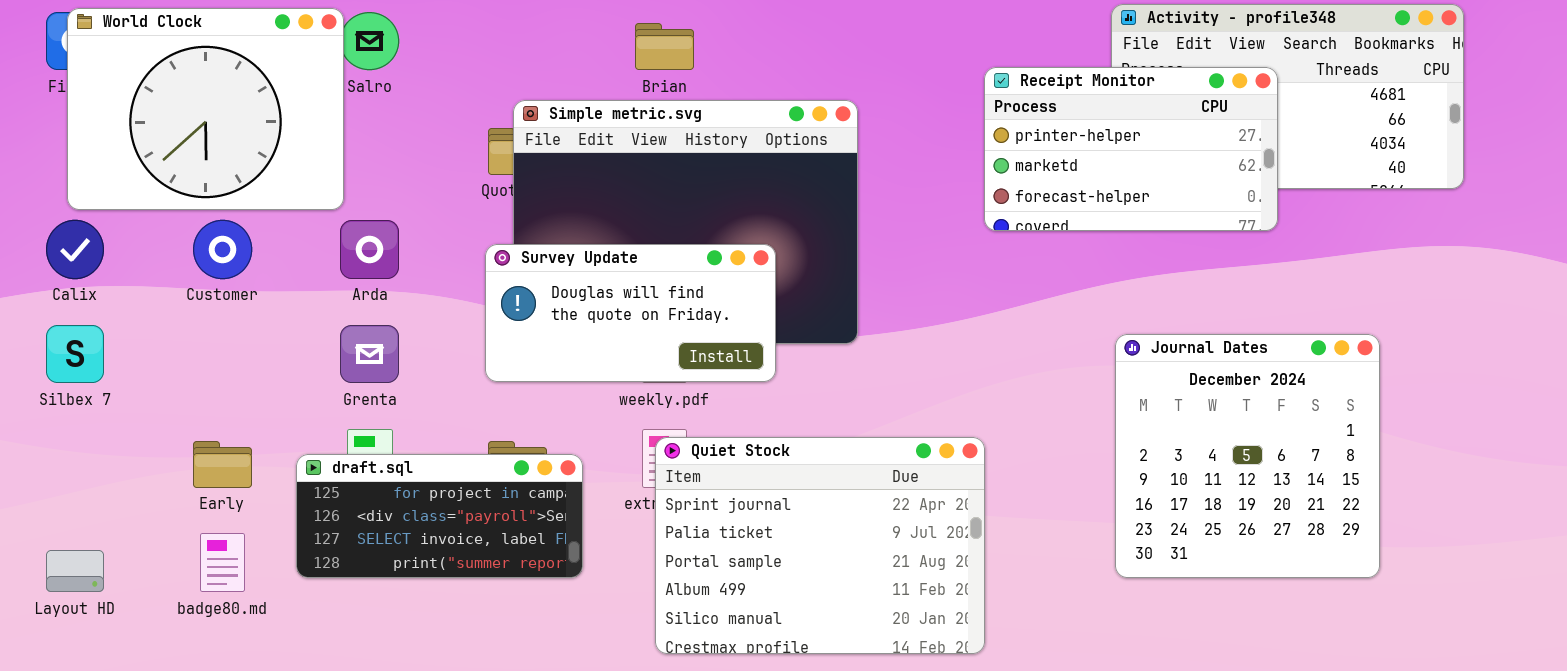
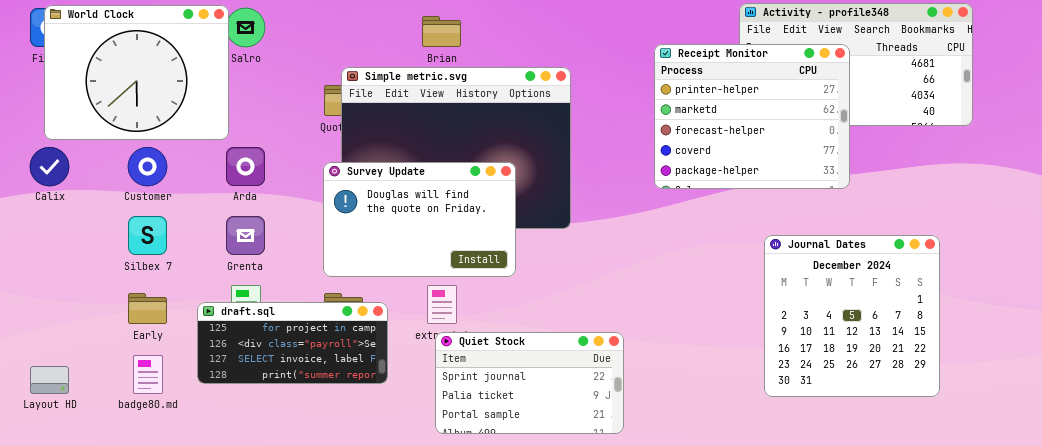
Receipt Monitor: [984,67,1278,231] -> [654,44,850,189], resized
Survey Update: [485,244,776,382] -> [323,162,516,277], resized
Silbex 7: [46,325,104,383] -> [128,216,167,255], moved
Journal Dates: [1115,334,1380,578] -> [764,235,940,397], moved
Quiet Stock: [655,437,985,654] -> [435,332,624,434], resized

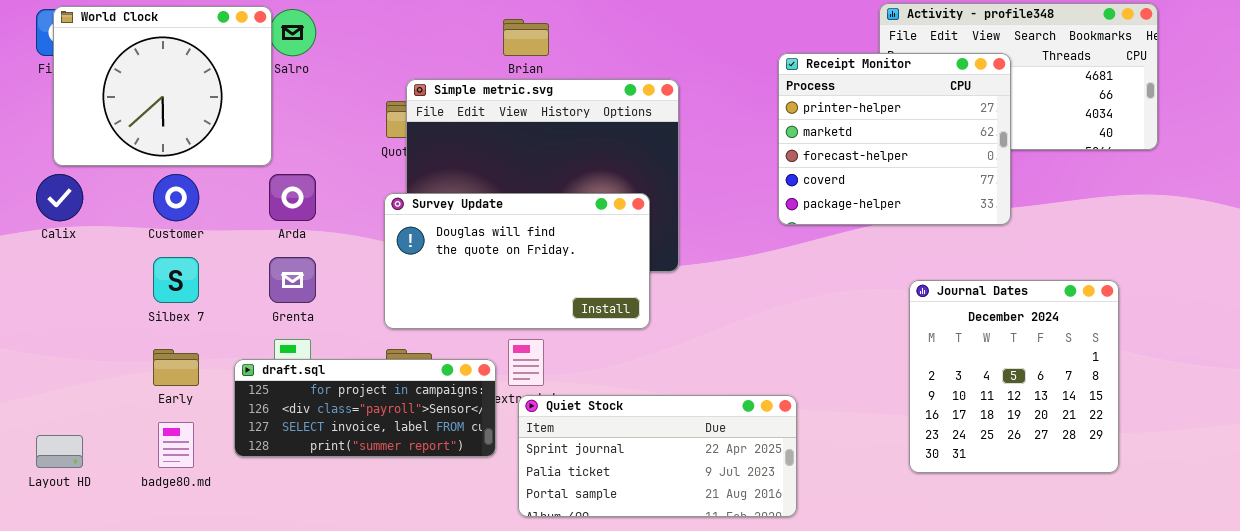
Survey Update: [323,162,516,277] -> [384,193,650,329], resized
draft.sql: [197,302,388,384] -> [234,359,496,457], resized
Quiet Stock: [435,332,624,434] -> [518,395,797,517], resized

